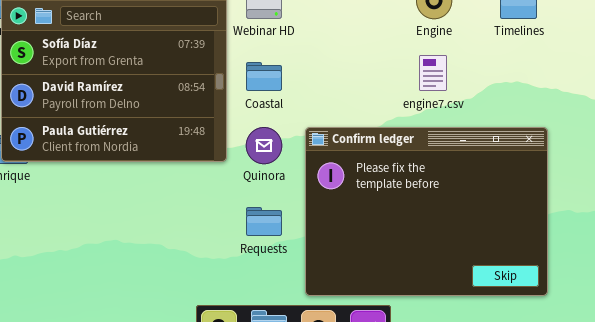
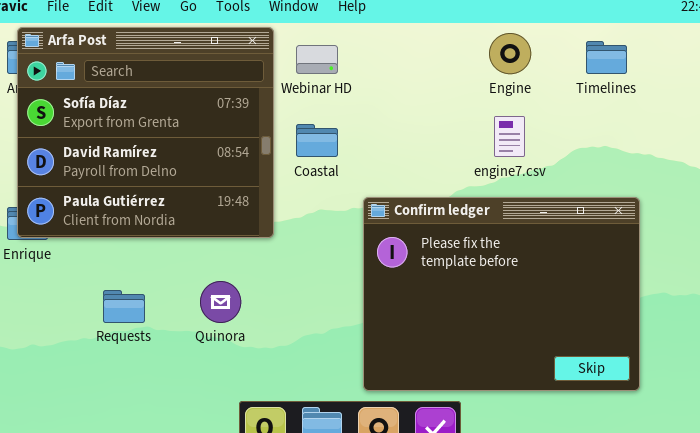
Quinora: [246,127,282,164] -> [200,281,241,323], moved
Requests: [246,207,282,236] -> [103,290,145,323], moved

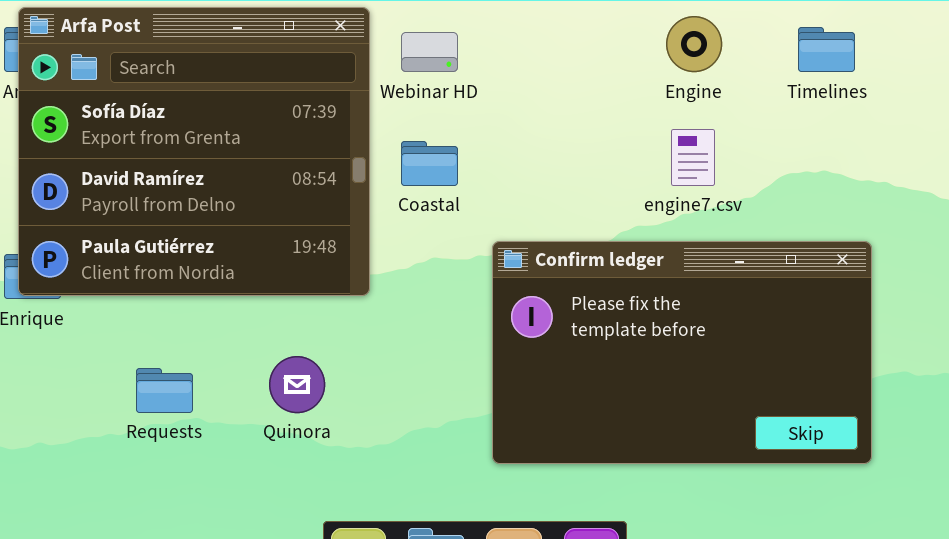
Confirm ledger: [363,197,640,391] -> [492,241,872,464], resized

